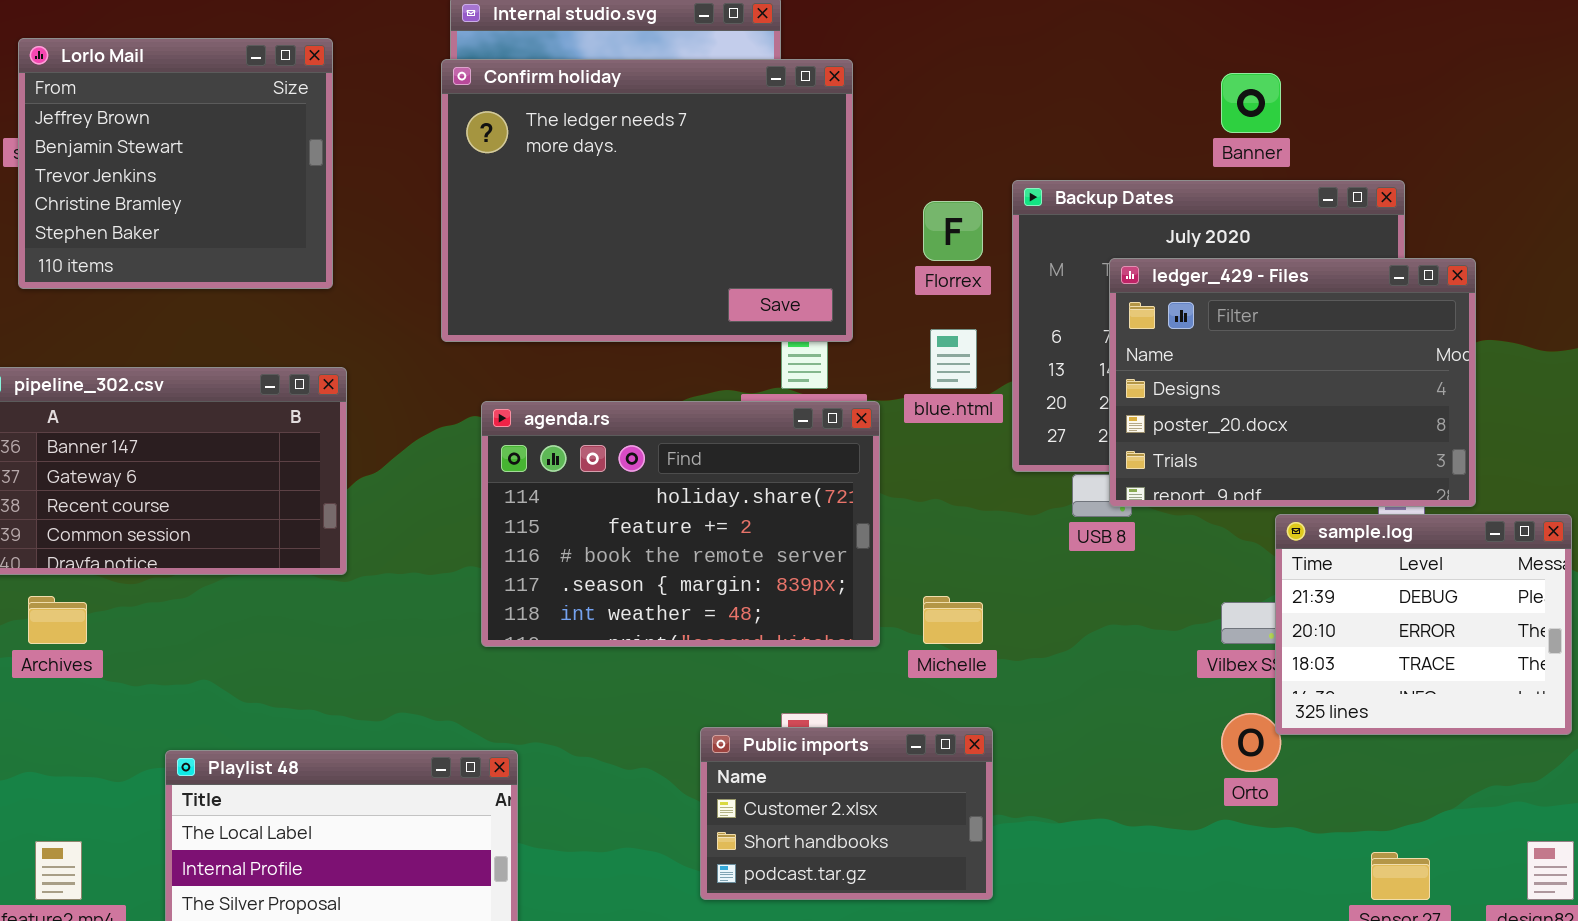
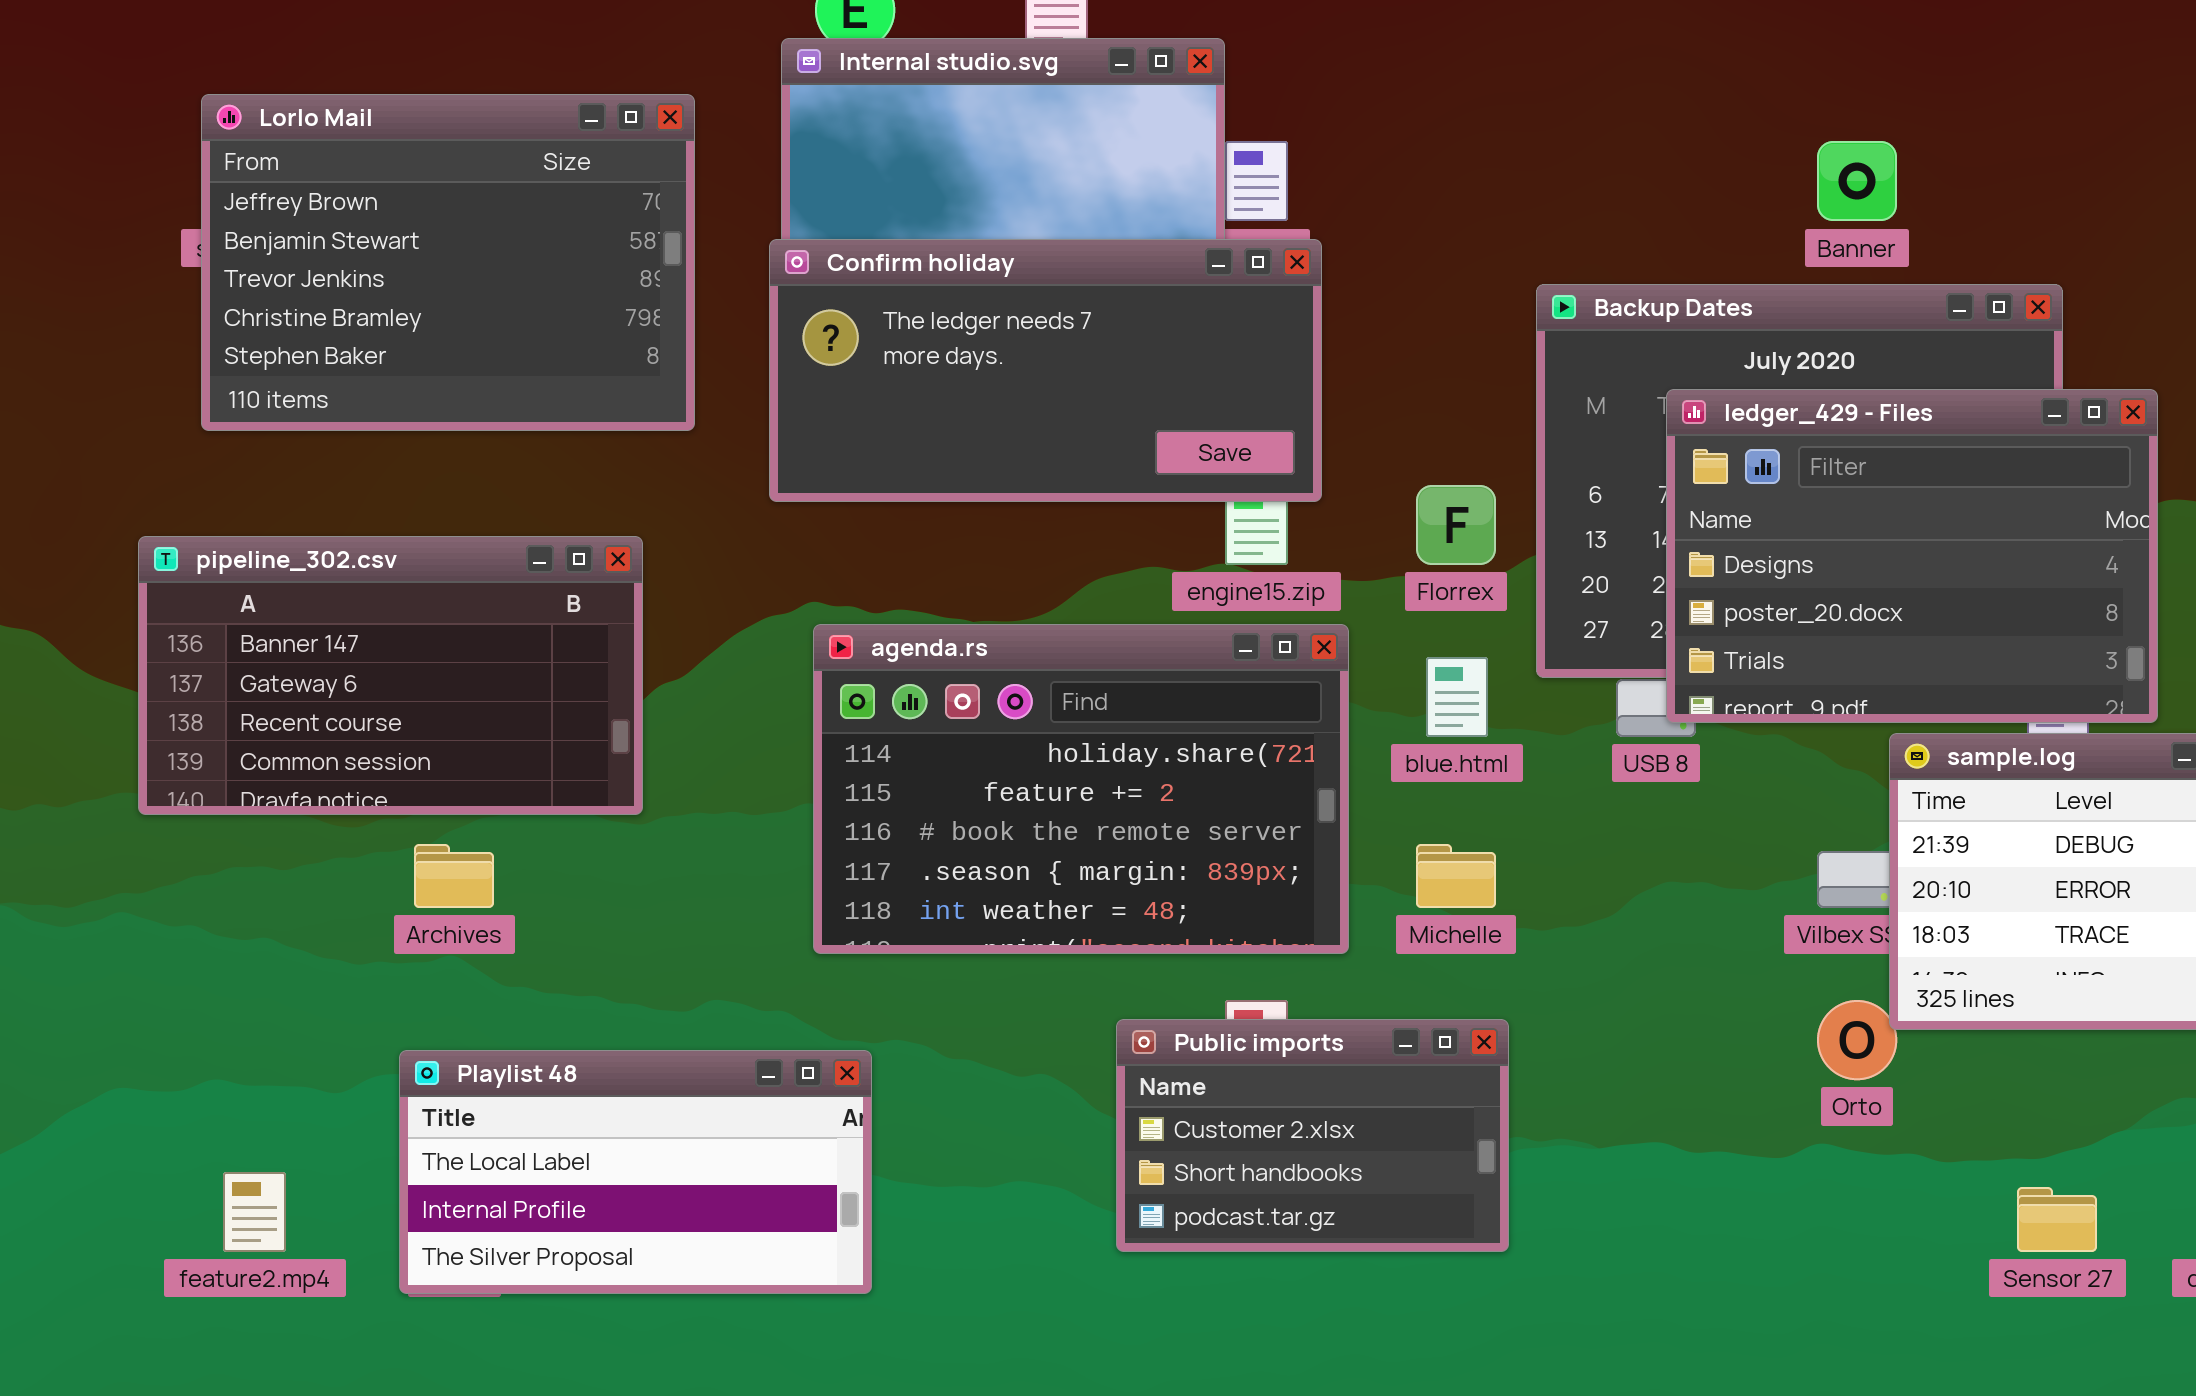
Lorlo Mail: [18,38,333,289] -> [201,94,695,431], resized
Confirm holiday: [441,59,853,342] -> [769,239,1322,502], resized
Florrex: [923,201,983,261] -> [1416,485,1496,565], moved
blue.html: [930,329,977,389] -> [1426,657,1488,737], moved
agenda.rs: [481,401,880,647] -> [813,624,1349,954], moved
Archives: [28,596,87,644] -> [414,844,494,908], moved

